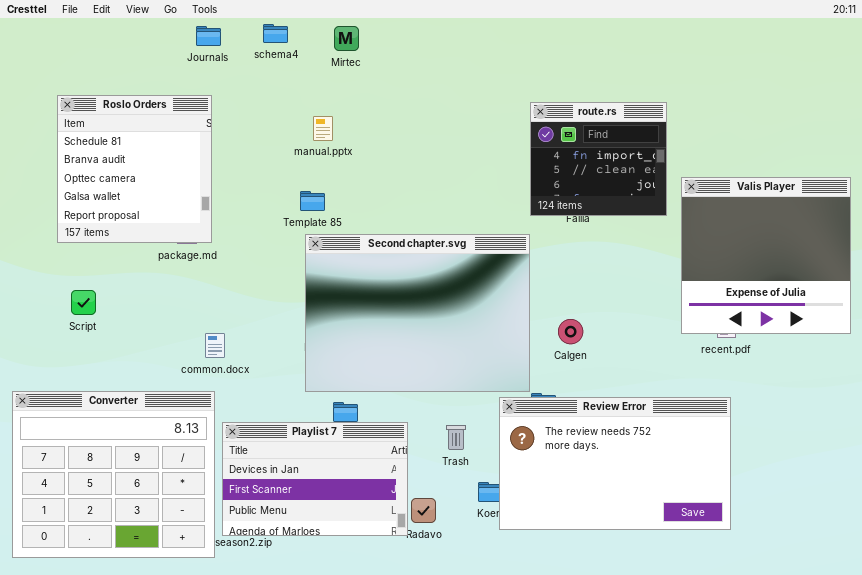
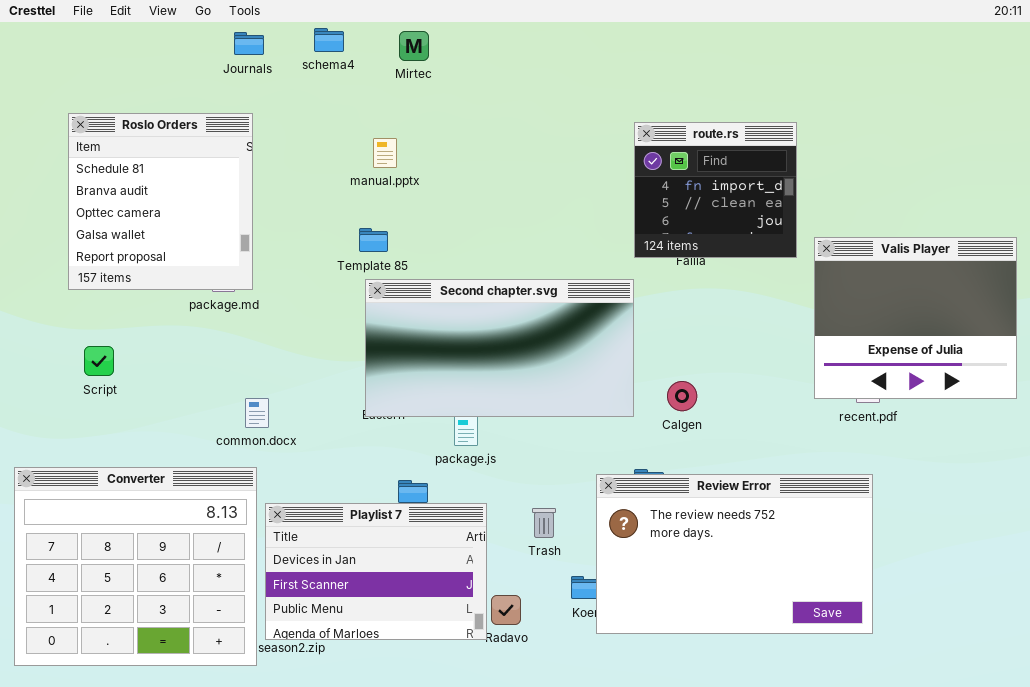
Valis Player: [681,177,851,334] -> [814,237,1017,399], resized
Second chapter.svg: [305,234,530,392] -> [365,279,634,417], resized

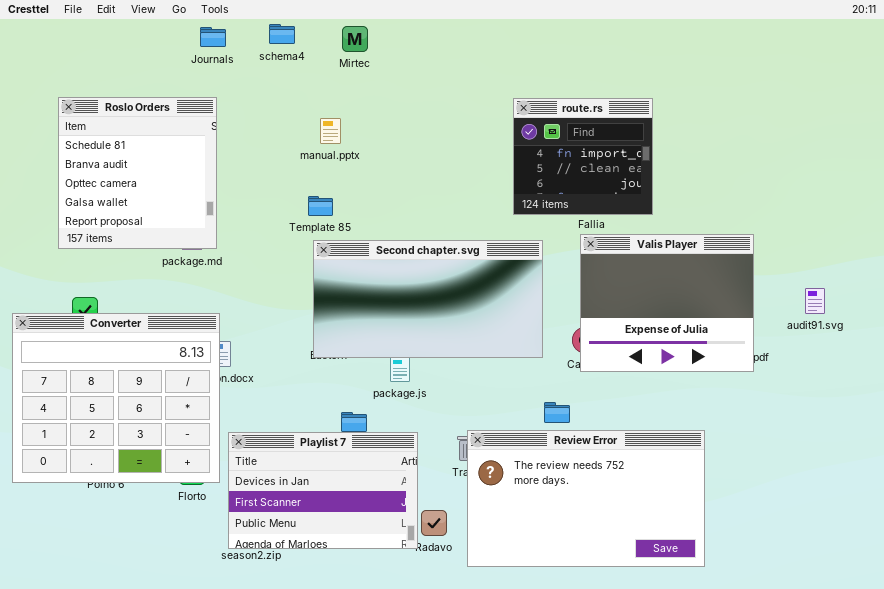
route.rs: [634,122,797,258] -> [513,98,653,215], moved
Valis Player: [814,237,1017,399] -> [580,234,754,372], moved
Converter: [14,467,257,666] -> [12,313,220,483], moved
Review Error: [596,474,873,634] -> [467,430,705,567], moved

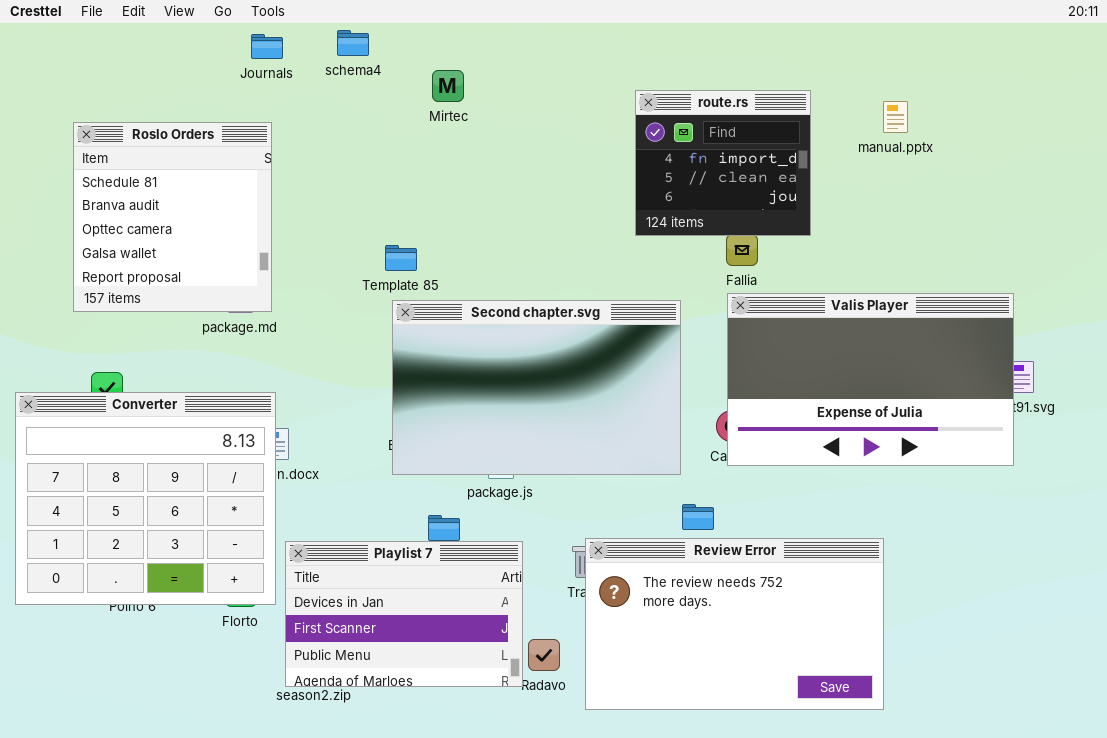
Mirtec: [342,26,368,52] -> [432,70,464,102], moved
route.rs: [513,98,653,215] -> [635,90,811,236], moved
manual.pptx: [320,118,341,144] -> [883,101,908,133], moved
Valis Player: [580,234,754,372] -> [727,293,1014,466], resized
Second chapter.svg: [313,240,543,358] -> [392,300,681,475], resized

